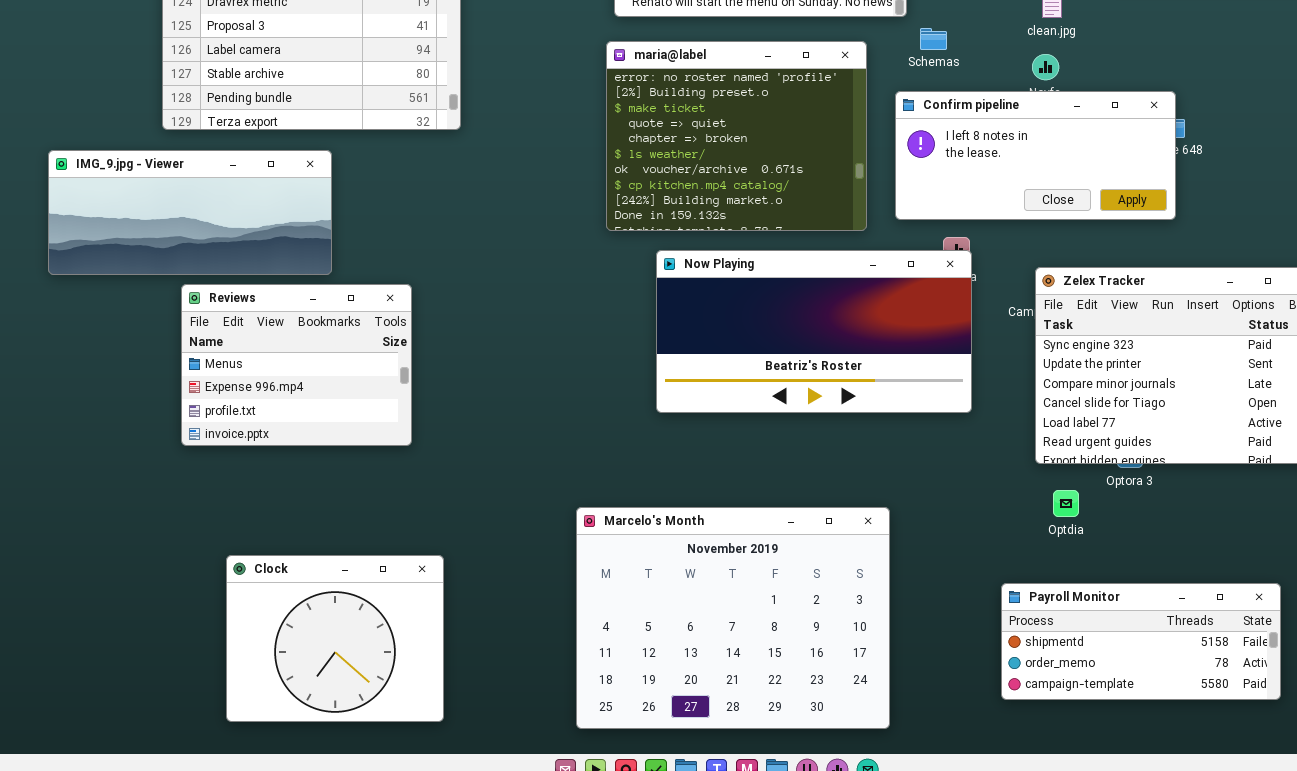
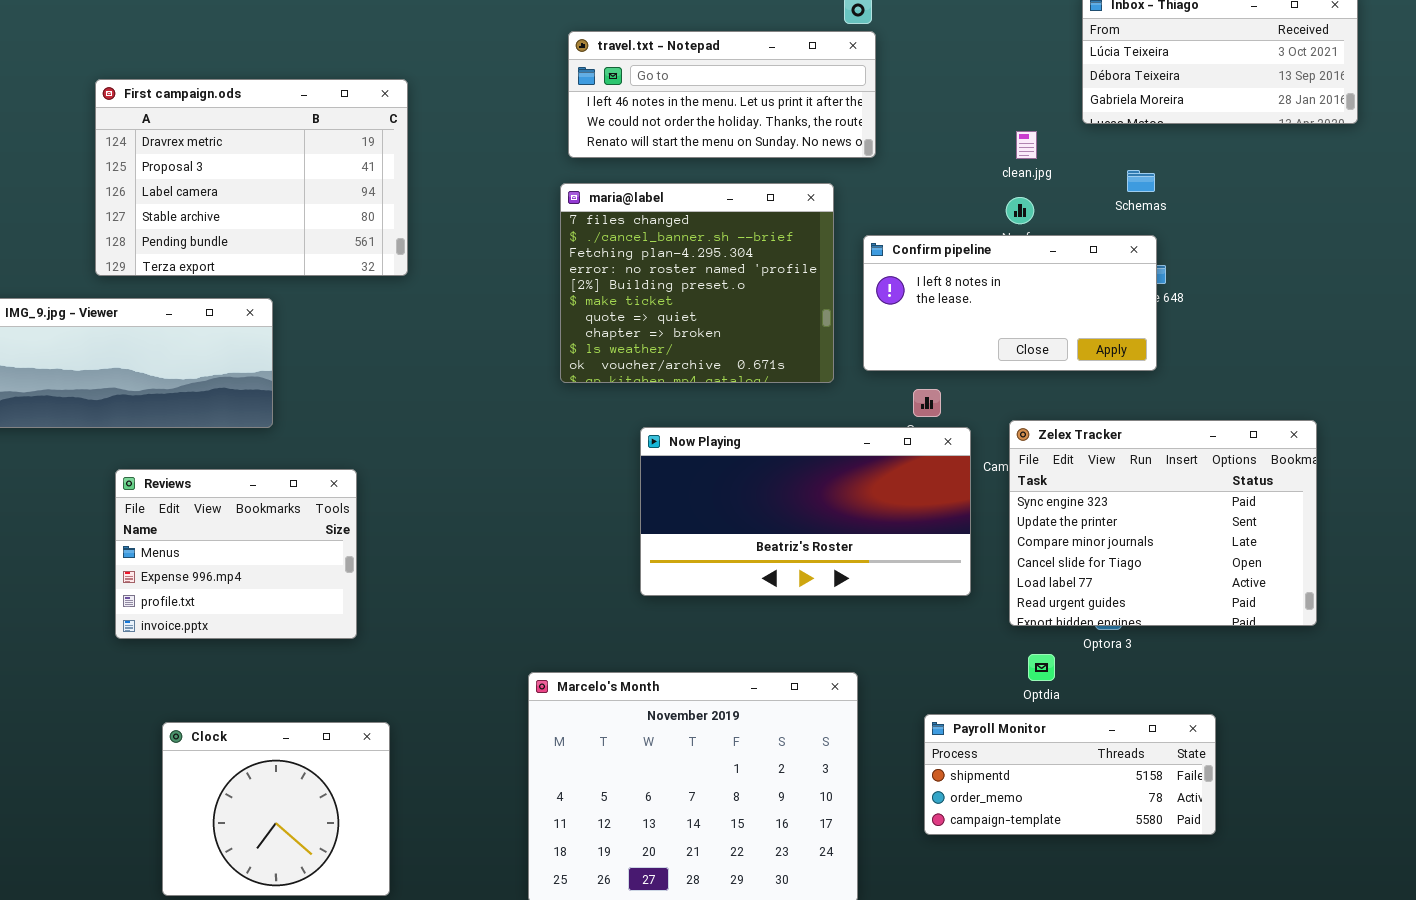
Schemas: [920,28,947,50] -> [1127,170,1155,192], moved
maria@label: [606,41,867,231] -> [560,183,834,383], scrolled up 3 rows
Now Playing: [656,250,972,413] -> [640,427,971,596], moved
Reviews: [181,284,412,446] -> [115,469,357,639], moved
Payroll Monitor: [1001,583,1281,700] -> [924,714,1216,835], moved

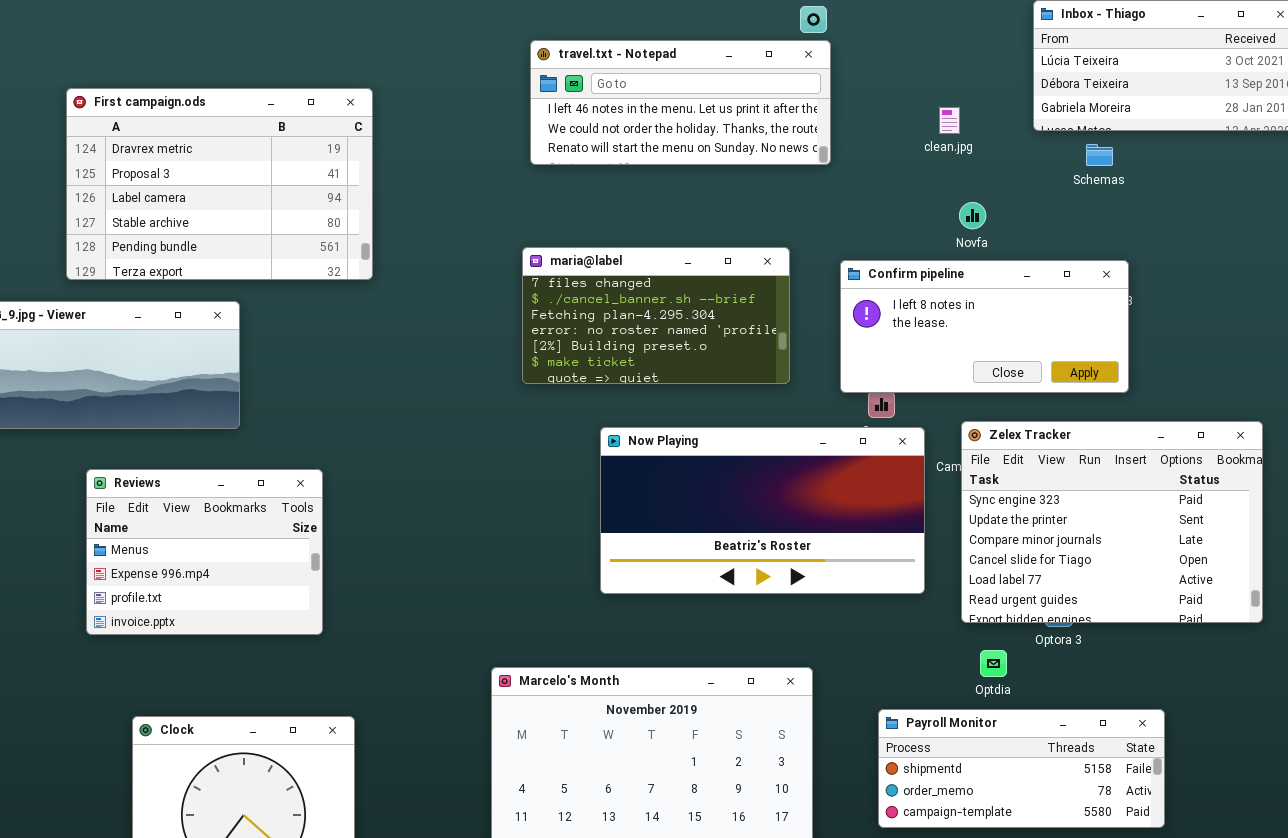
clean.jpg: [1016,131,1037,159] -> [939,107,960,134], moved
Schemas: [1127,170,1155,192] -> [1086,144,1113,166], moved
maria@label: [560,183,834,383] -> [522,247,790,384], resized
Confirm pipeline: [863,235,1157,371] -> [840,260,1129,393], moved

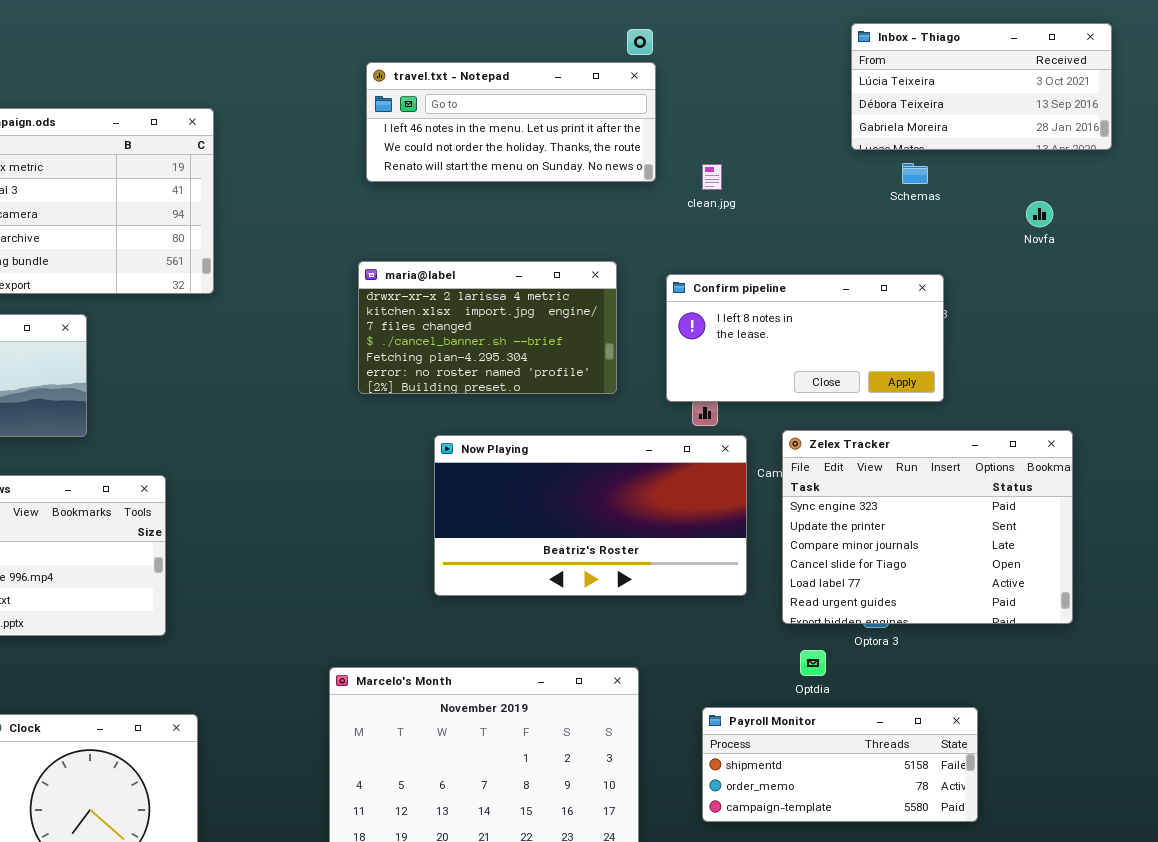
clean.jpg: [939,107,960,134] -> [702,164,722,190], moved
Novfa: [959,202,986,229] -> [1026,201,1053,227], moved
maria@label: [522,247,790,384] -> [358,261,617,394], scrolled up 2 rows

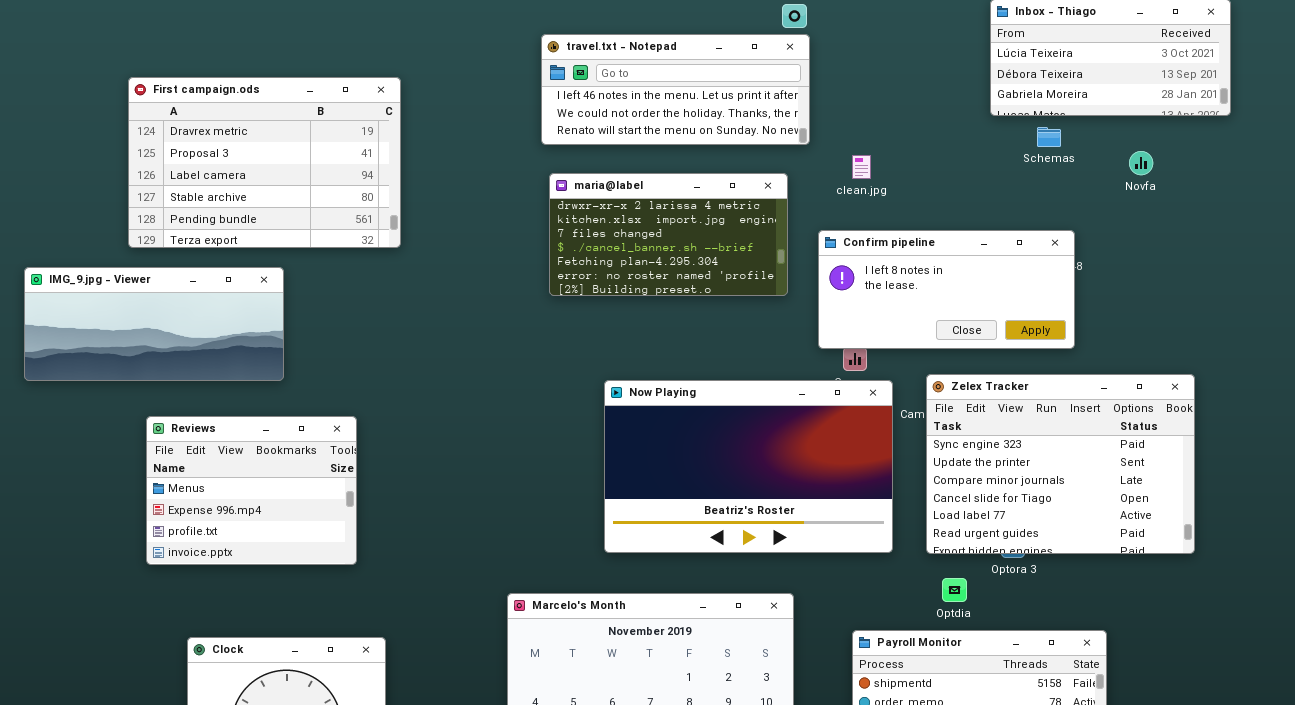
clean.jpg: [702,164,722,190] -> [852,155,871,179], moved
Novfa: [1026,201,1053,227] -> [1129,151,1153,175], moved
maria@label: [358,261,617,394] -> [549,173,788,296], moved
Now Playing: [434,435,747,596] -> [604,380,893,553], resized

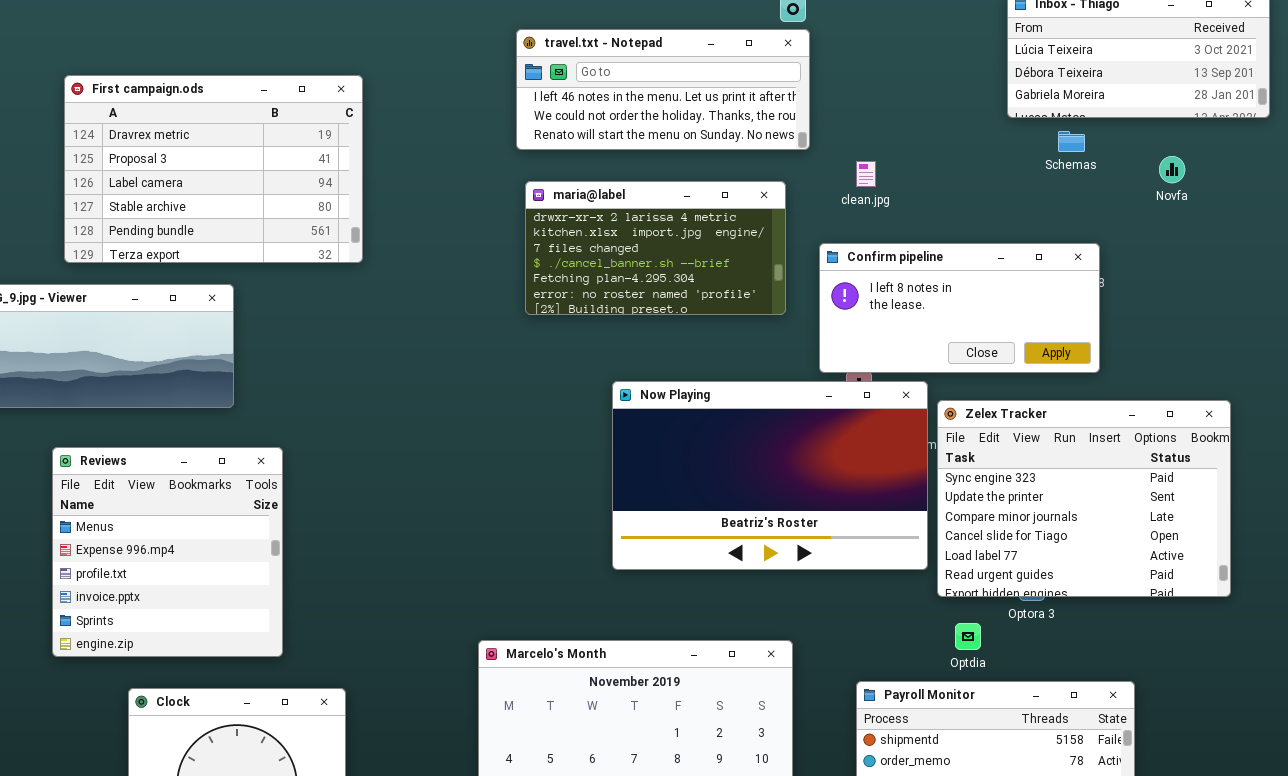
Now Playing: [604,380,893,553] -> [612,381,928,570], moved
Reviews: [146,416,357,565] -> [52,447,283,657], moved, resized

